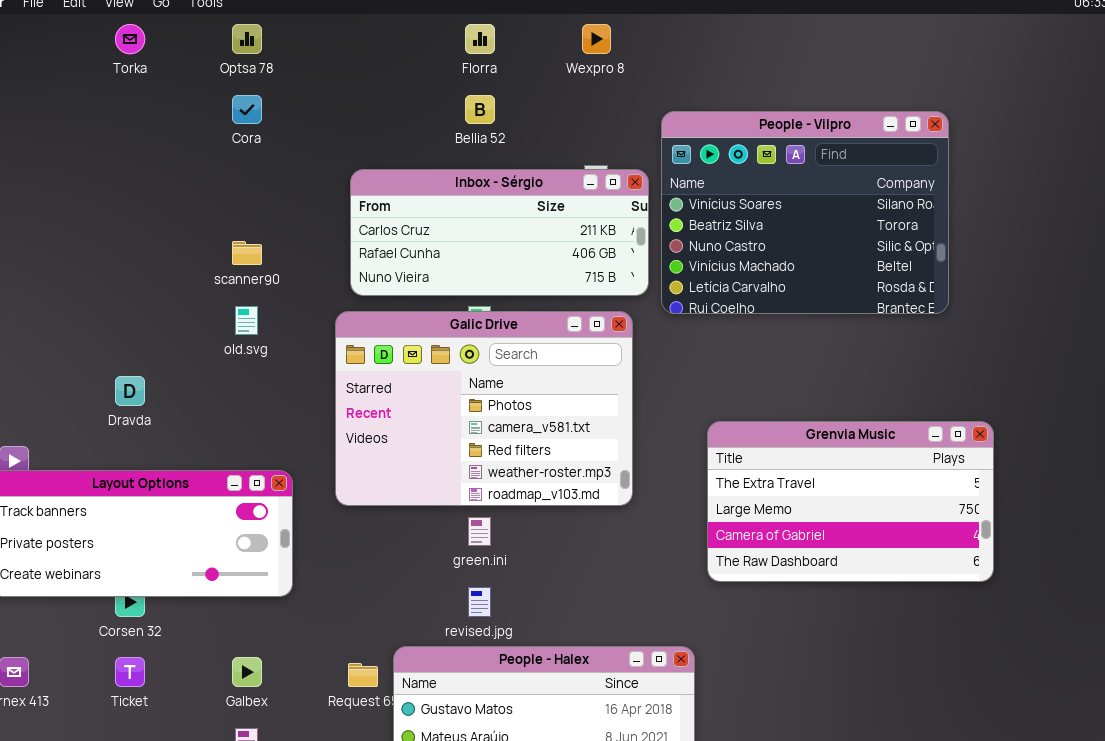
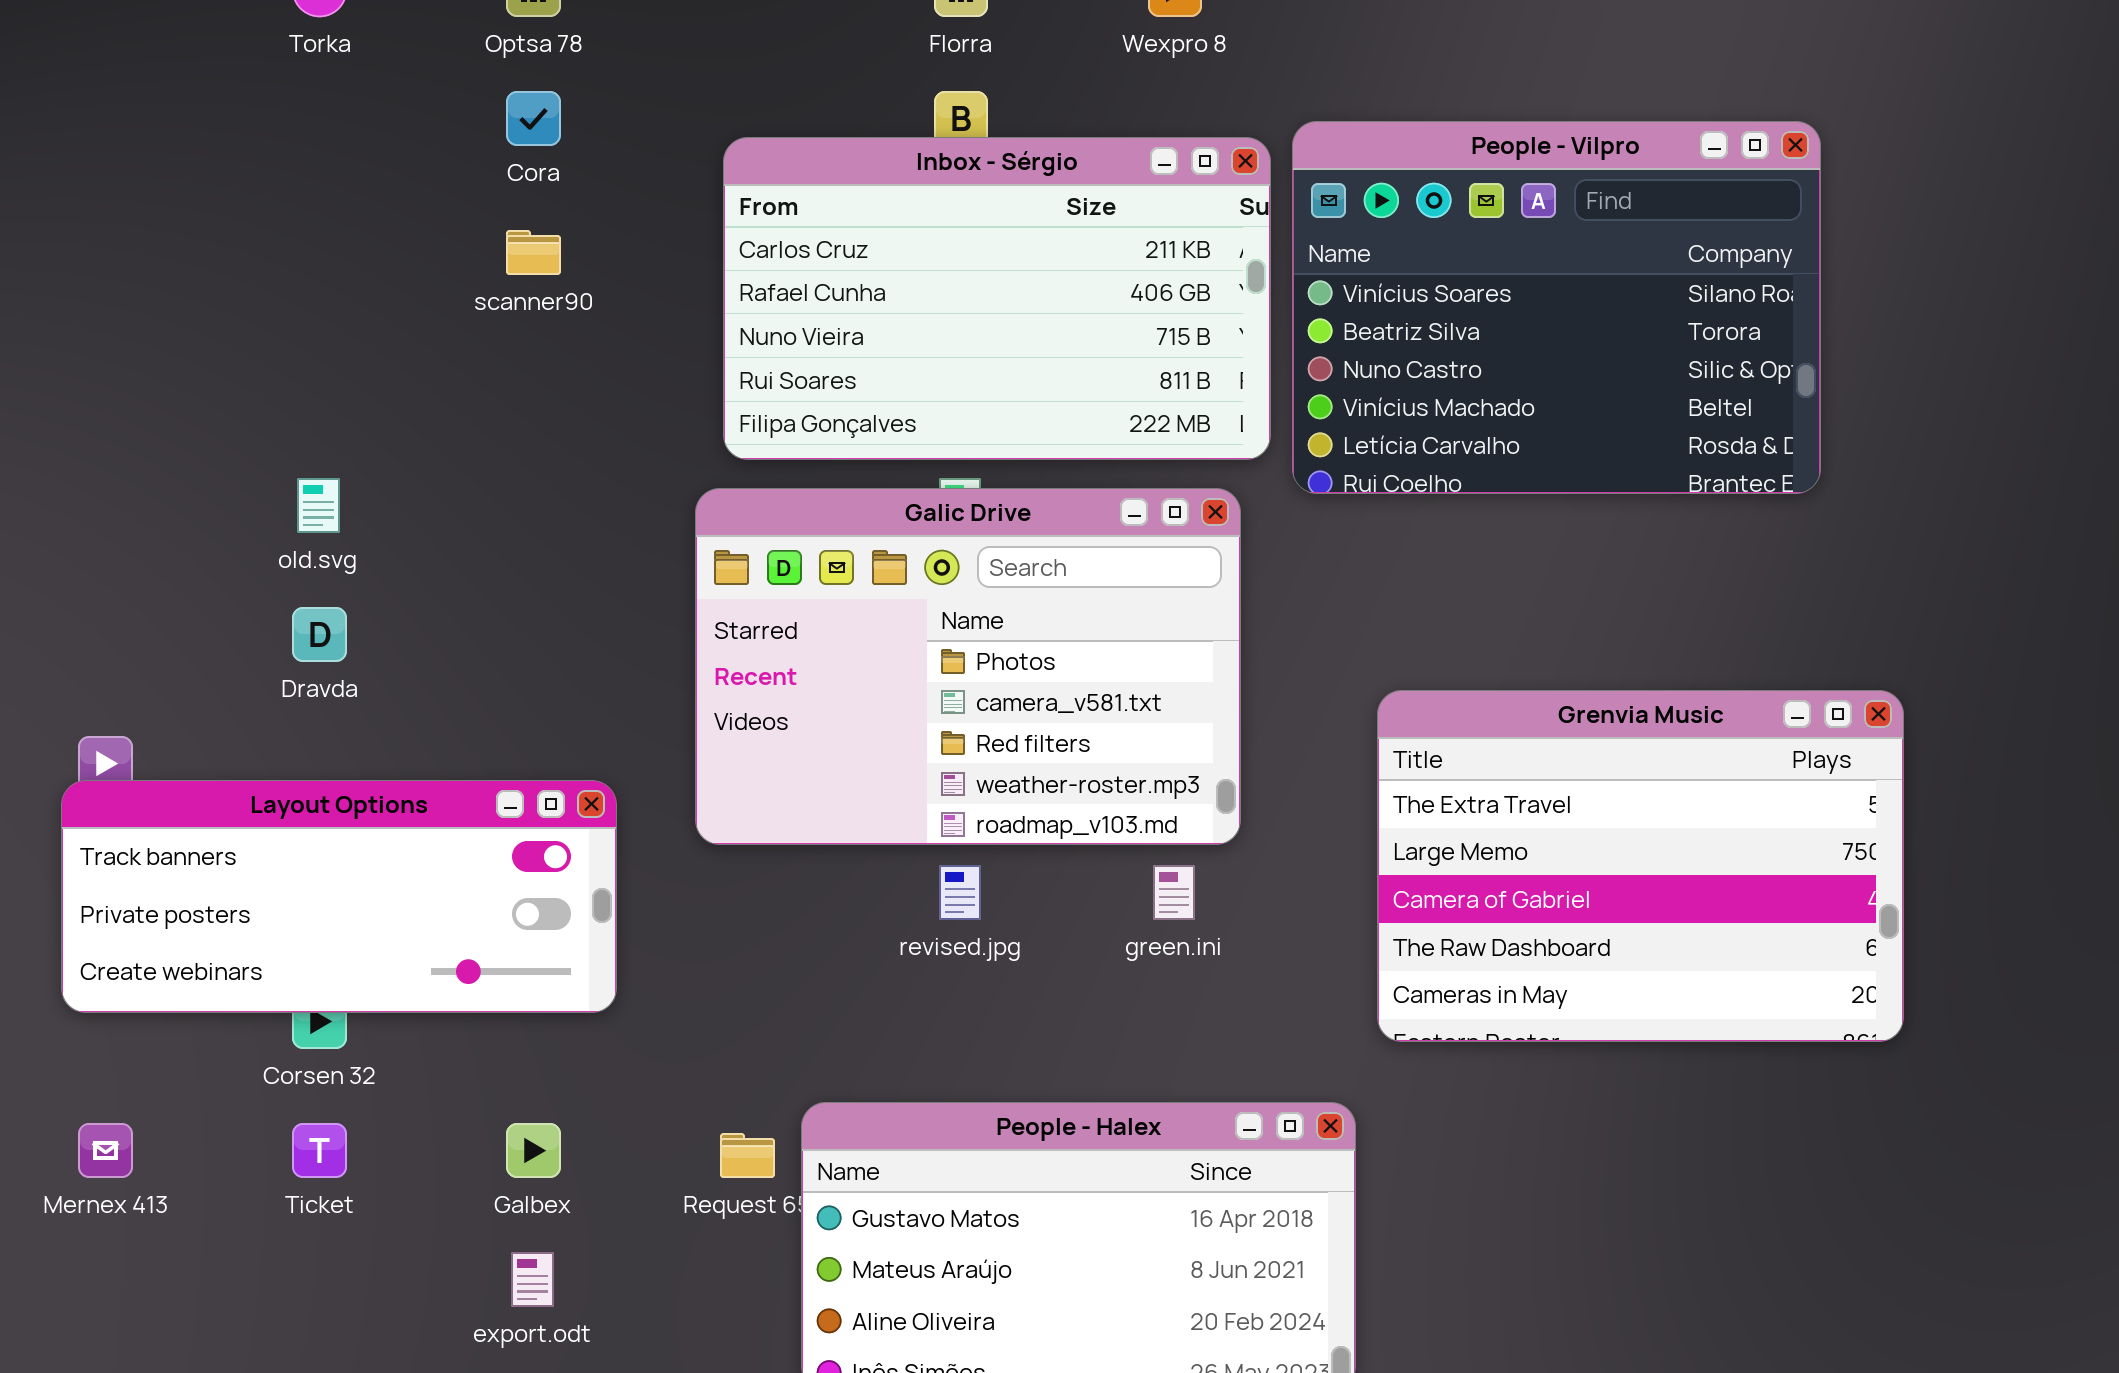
Inbox - Sérgio: [350,169,649,296] -> [723,137,1271,460], resized
scanner90: [232,241,262,265] -> [506,230,561,275], moved
old.svg: [235,306,258,335] -> [297,478,340,533], moved
Grenvia Music: [707,421,994,582] -> [1377,690,1904,1042], resized
green.ini: [468,517,491,546] -> [1153,865,1195,920], moved
revised.jpg: [468,587,491,617] -> [939,865,981,920], moved

